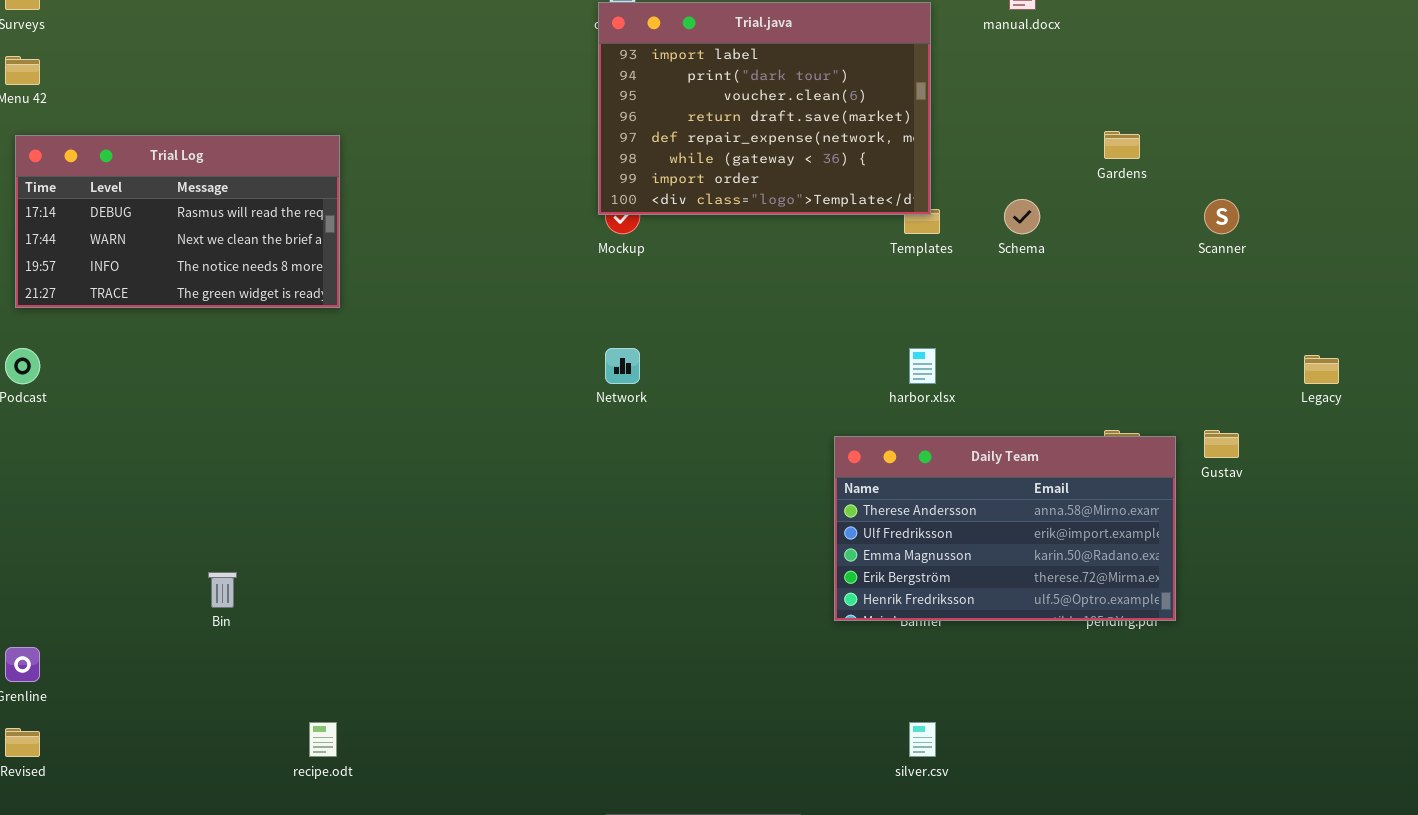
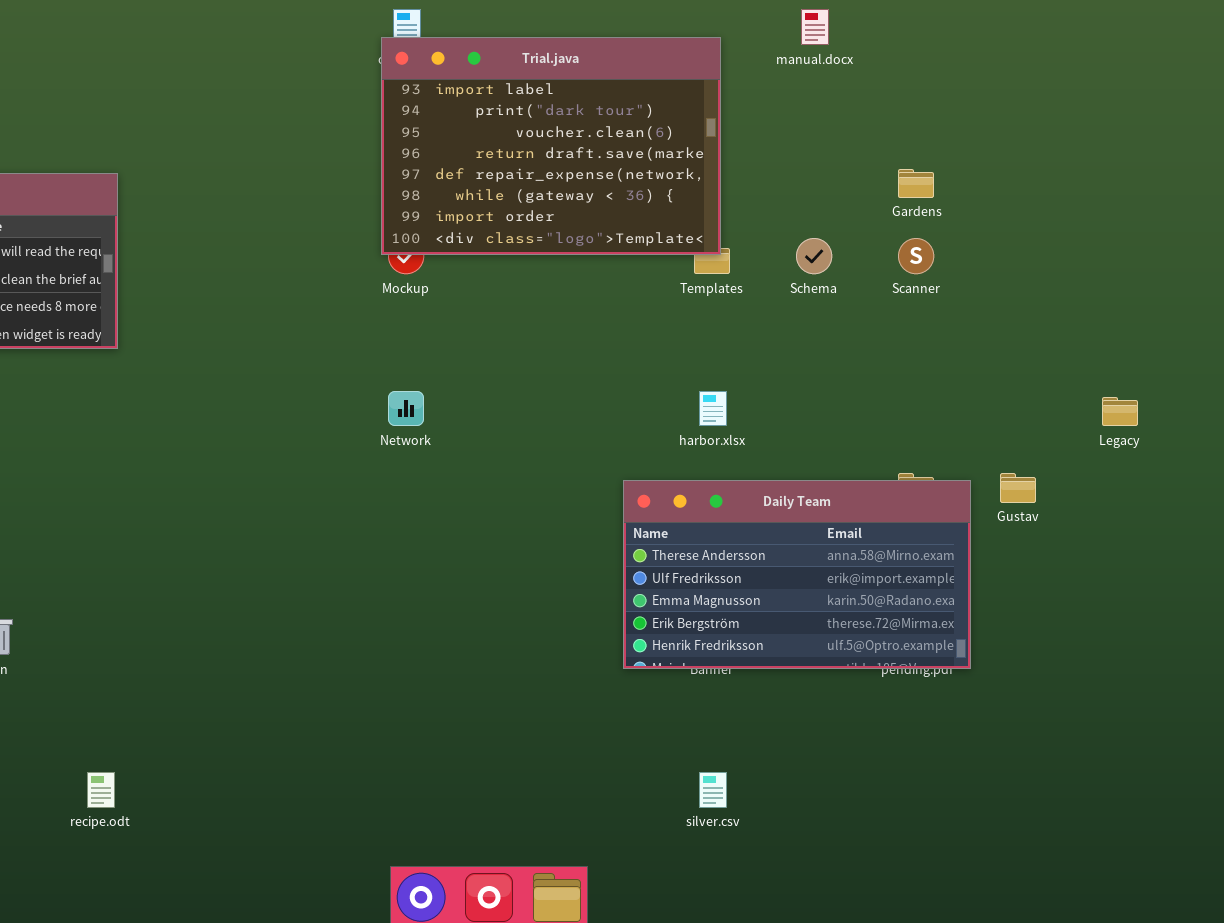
Scanner: [1204,199,1239,234] -> [898,238,934,274], moved

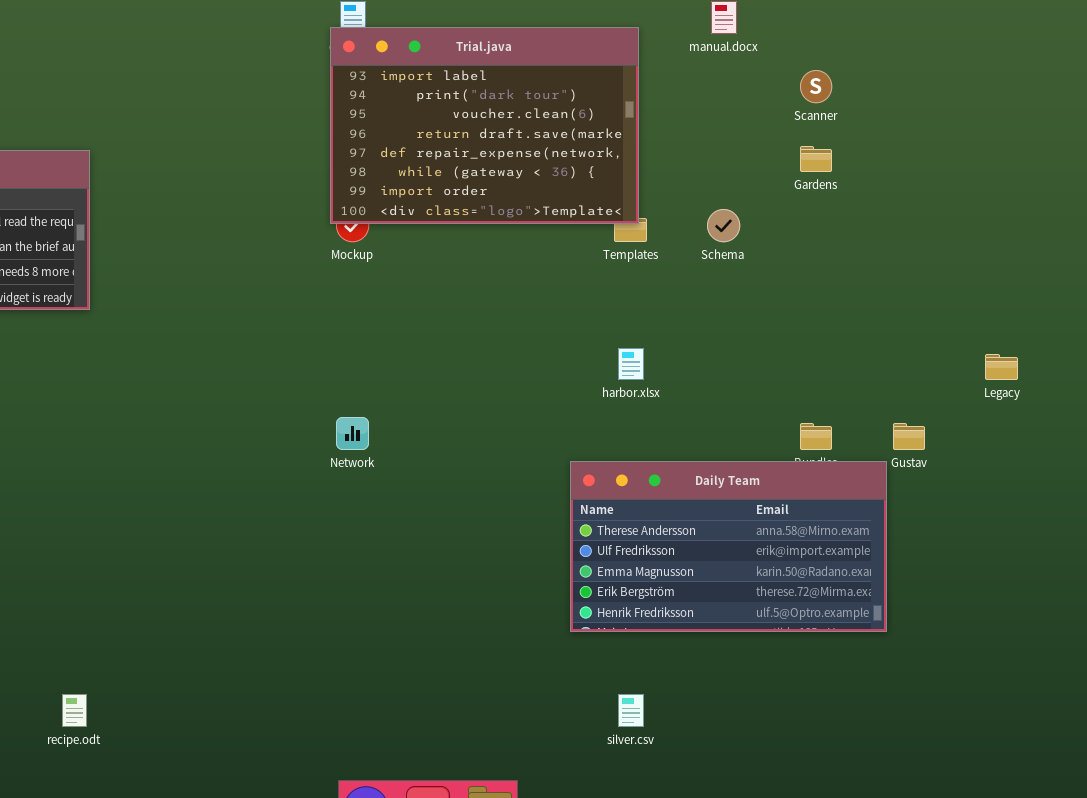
Scanner: [898,238,934,274] -> [800,70,832,103], moved
Network: [388,391,424,426] -> [336,417,369,450], moved
Daily Team: [623,480,971,669] -> [570,461,887,632], moved

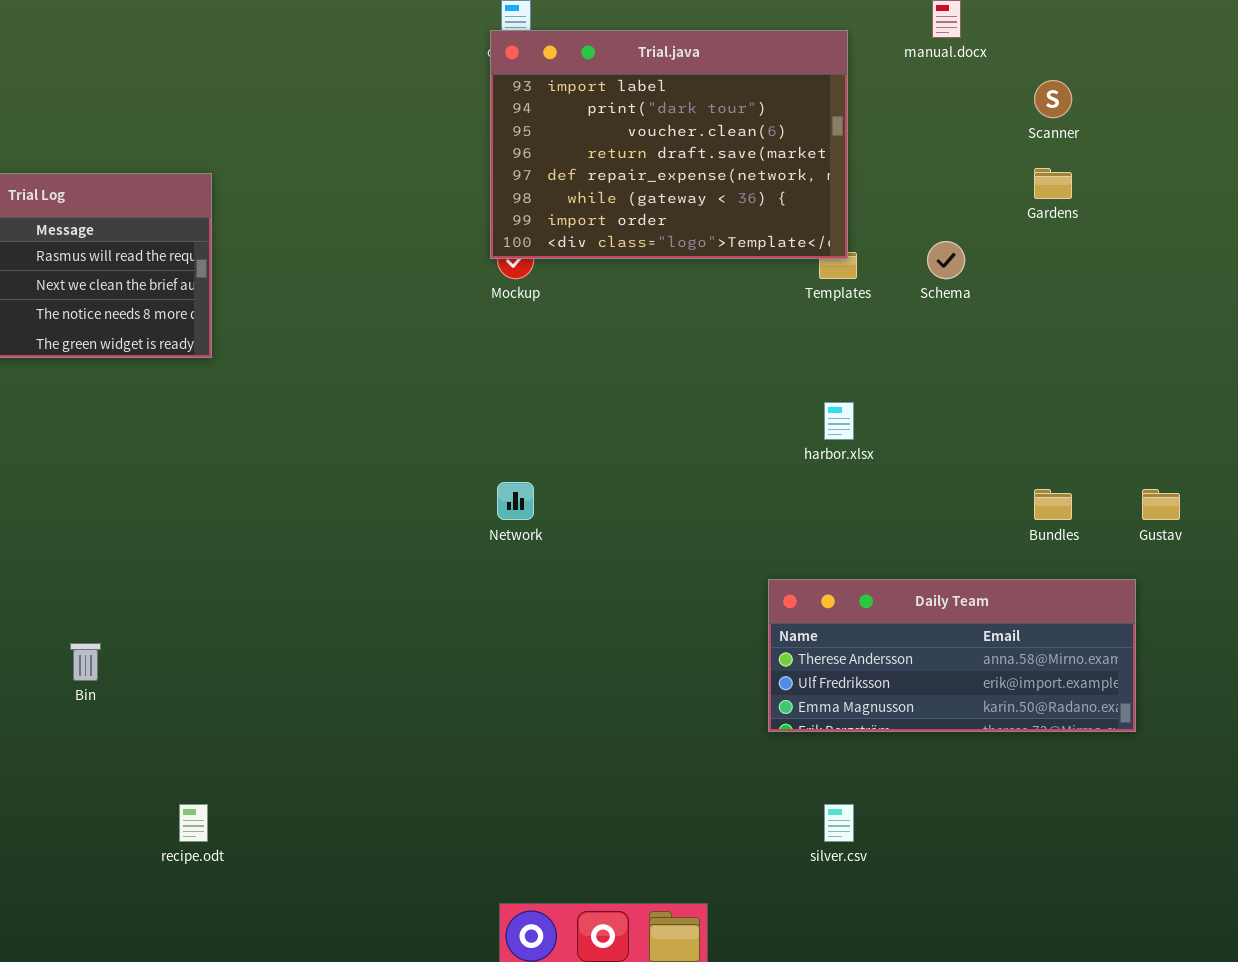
Daily Team: [570,461,887,632] -> [768,579,1136,732], resized

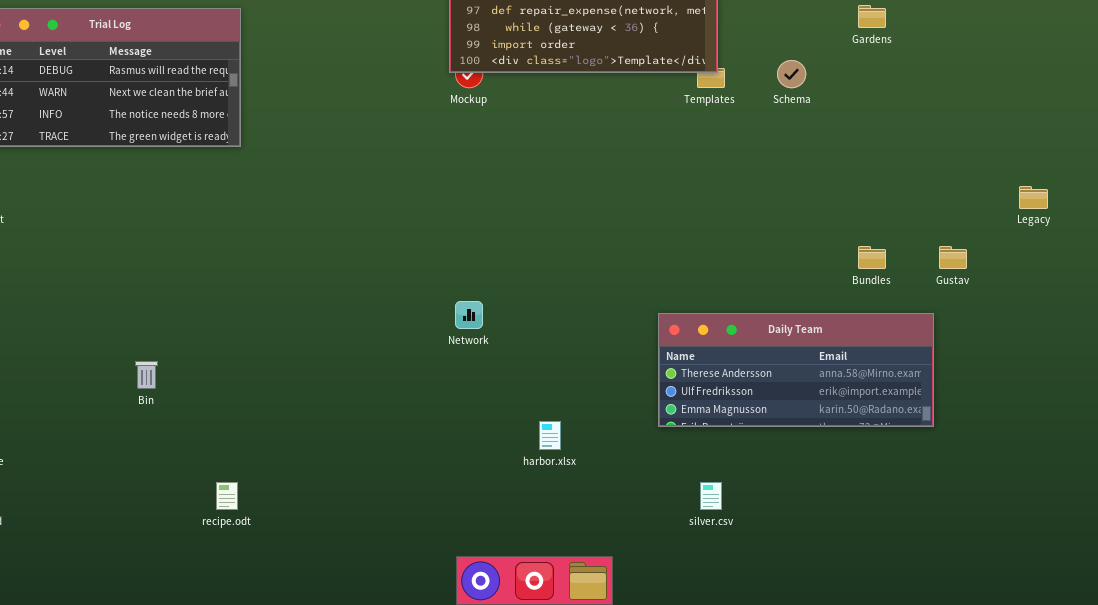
harbor.xlsx: [824,402,854,440] -> [539,421,561,450], moved
Network: [497,482,534,520] -> [455,301,483,329], moved

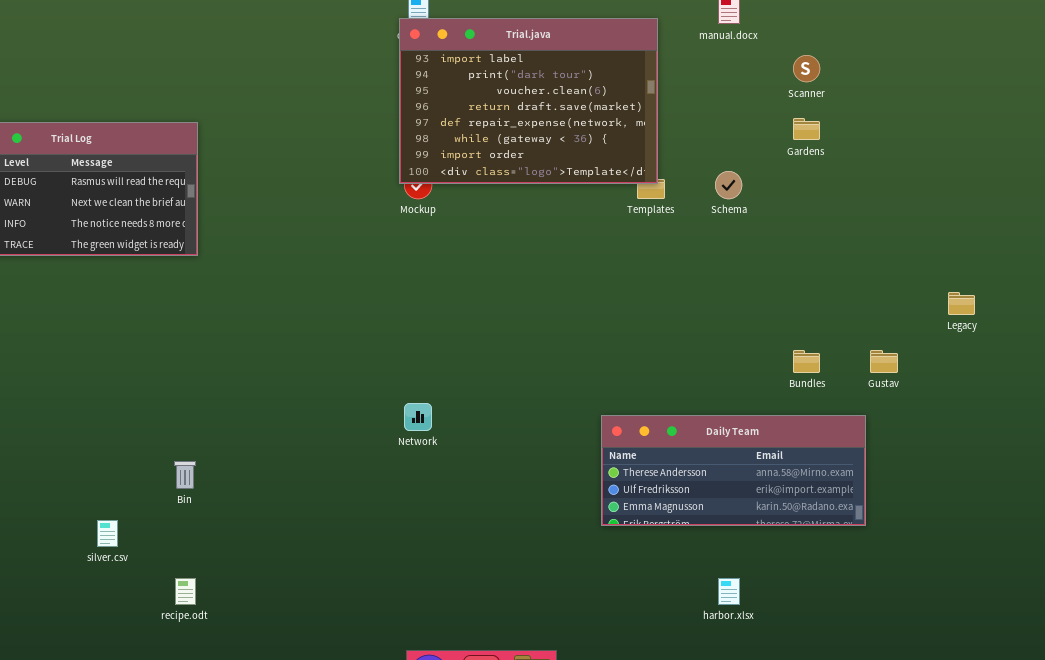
Bin: [135,361,158,389] -> [174,461,196,489], moved
harbor.xlsx: [539,421,561,450] -> [718,578,740,605], moved
silver.csv: [700,482,722,510] -> [97,520,118,547], moved

